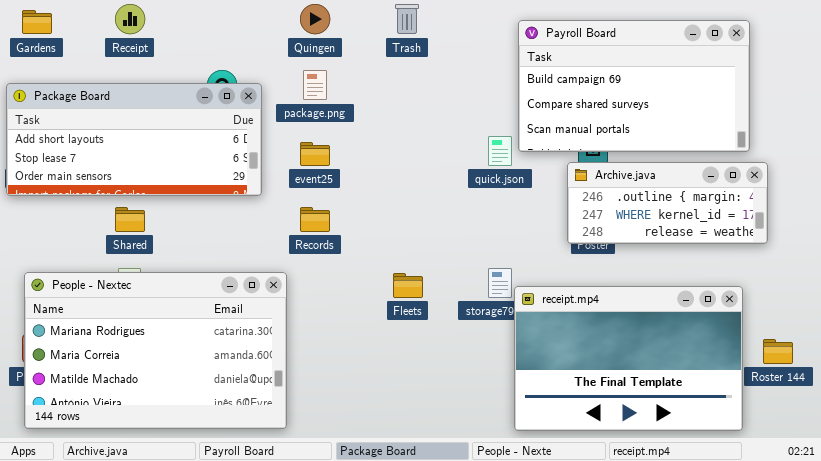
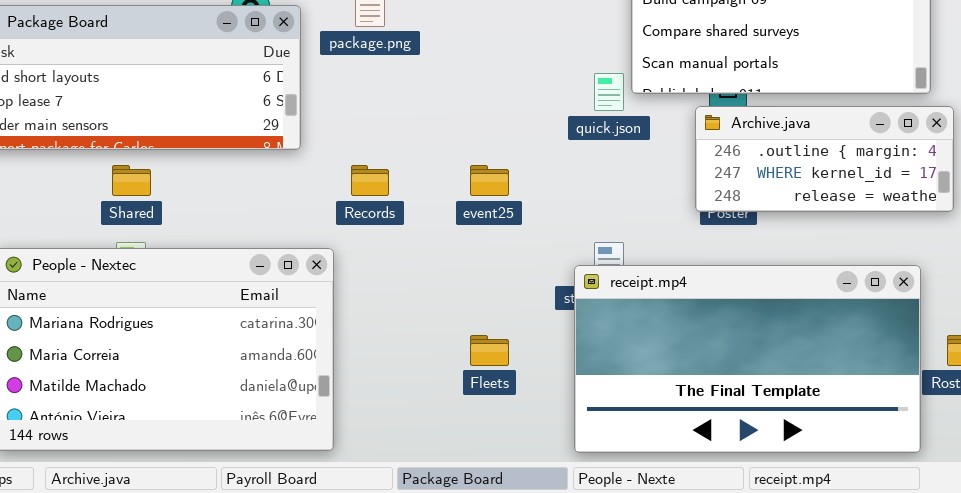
event25: [300,142,330,166] -> [470,165,509,196], moved
Fleets: [393,273,423,298] -> [470,335,509,366], moved
receipt.mp4: [514,286,743,431] -> [574,265,921,453], resized

